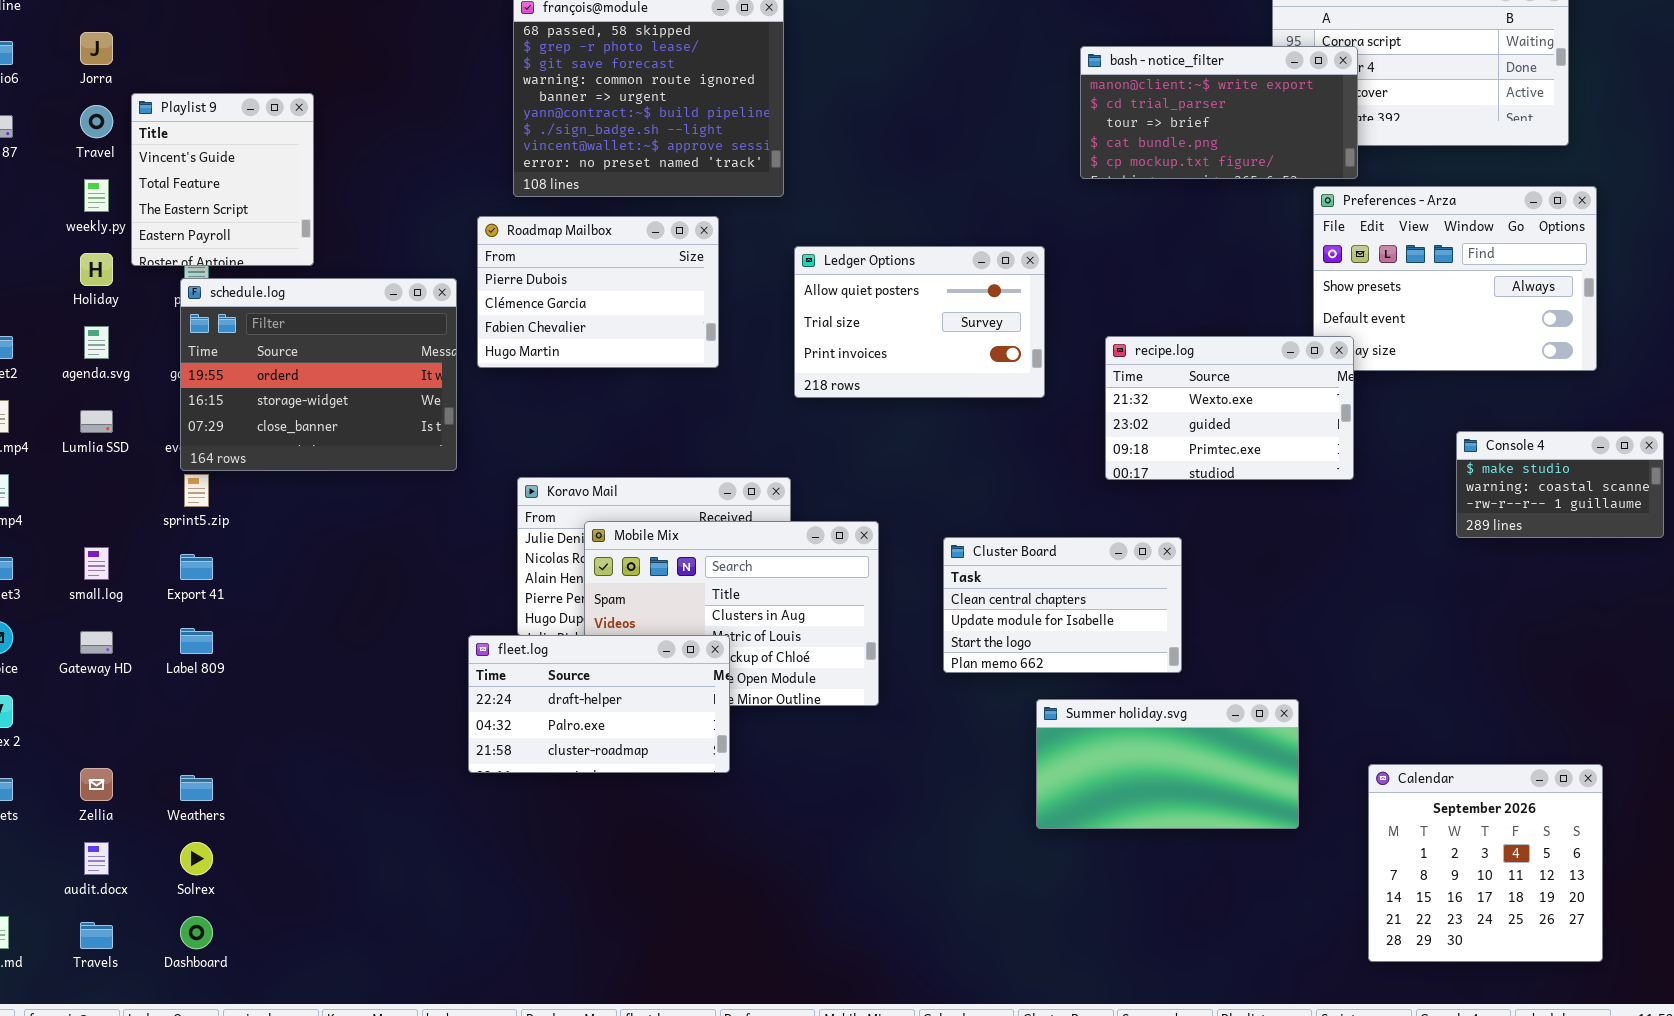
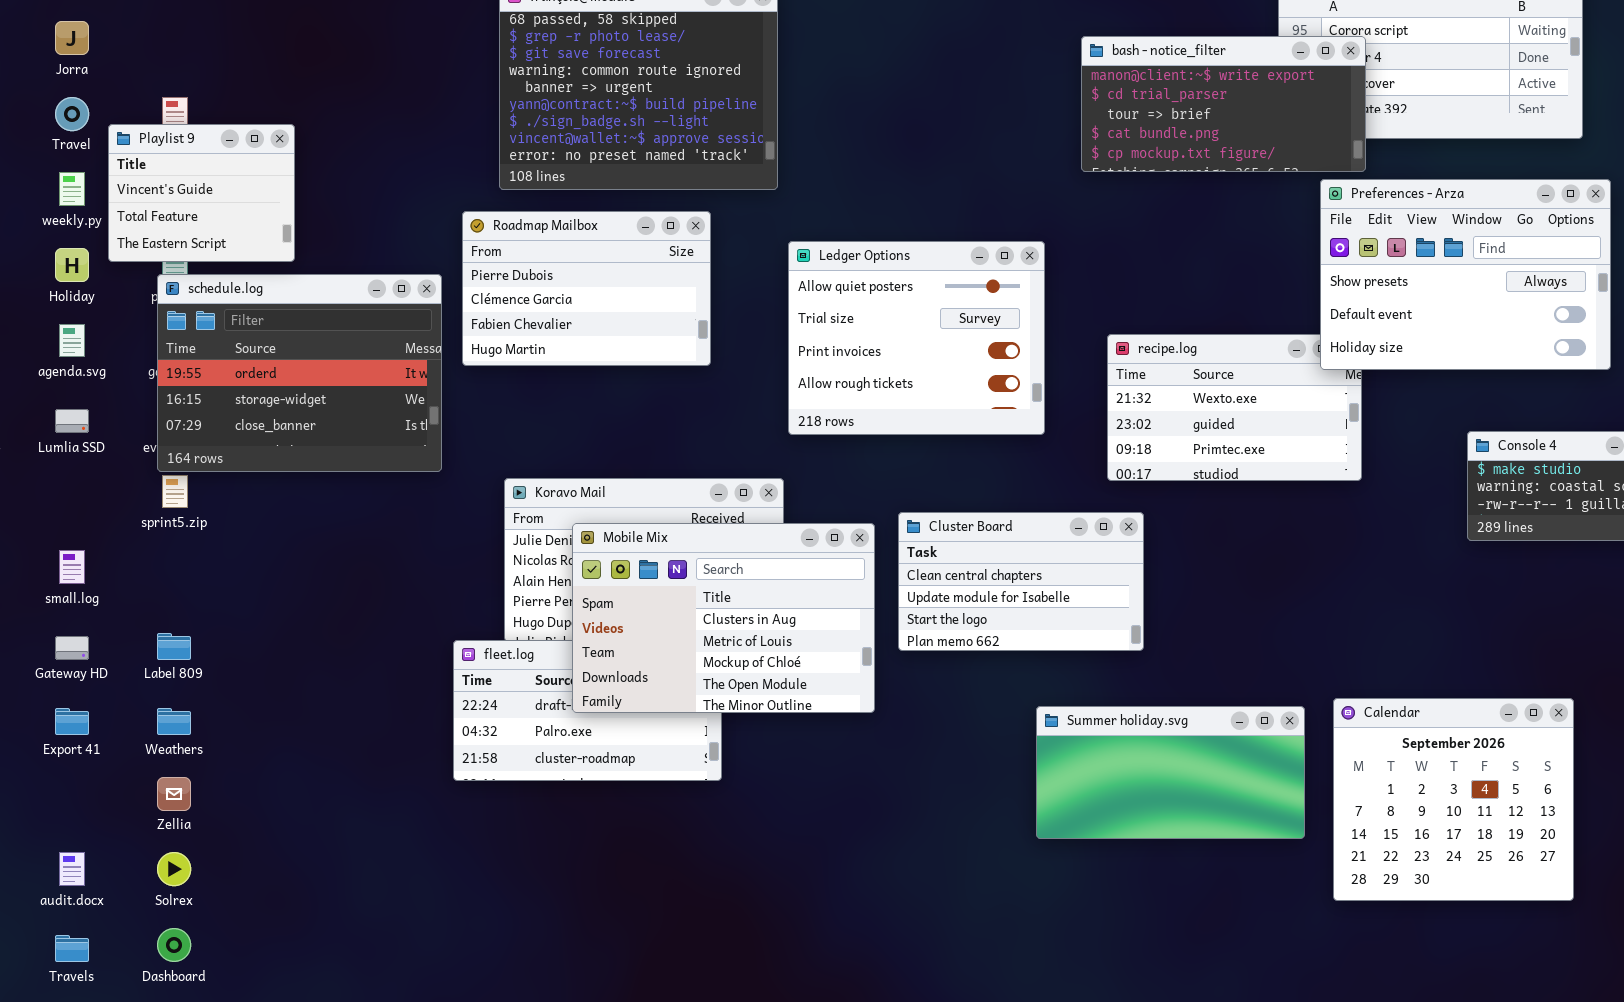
Playlist 9: [131,93,314,266] -> [108,124,295,262], resized
Preferences - Arza: [1313,186,1597,371] -> [1320,179,1611,370], raised
Ledger Options: [794,246,1045,398] -> [788,241,1045,435], resized
Mobile Mix: [584,521,879,706] -> [572,523,875,713], raised
Cluster Board: [943,537,1182,673] -> [898,512,1144,651], moved
Export 41: [180,554,213,580] -> [55,708,89,735], moved
Calendar: [1368,764,1603,962] -> [1333,698,1574,901], moved
Zellia: [80,768,113,801] -> [157,777,191,811], moved
Weathers: [180,775,213,801] -> [157,708,191,735], moved

